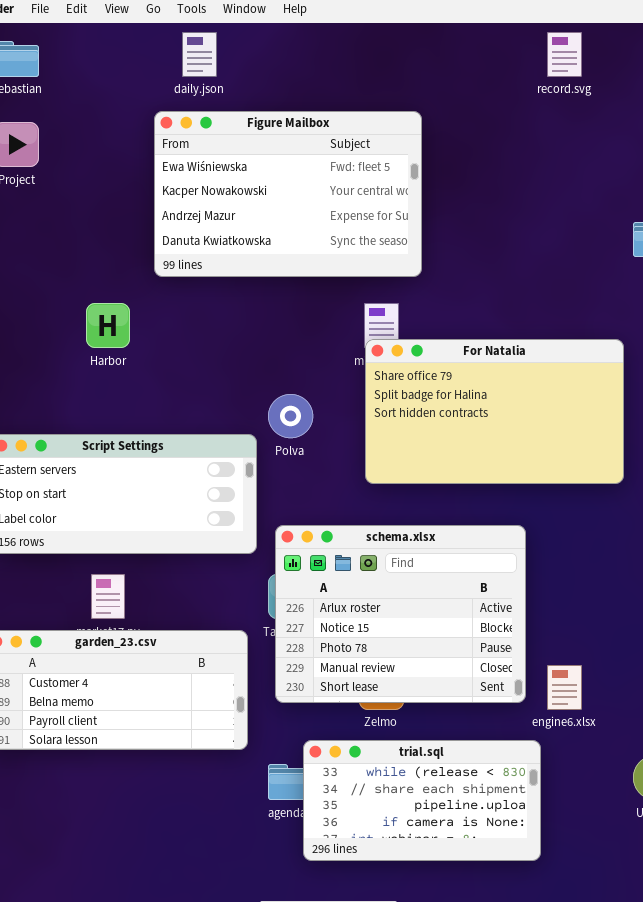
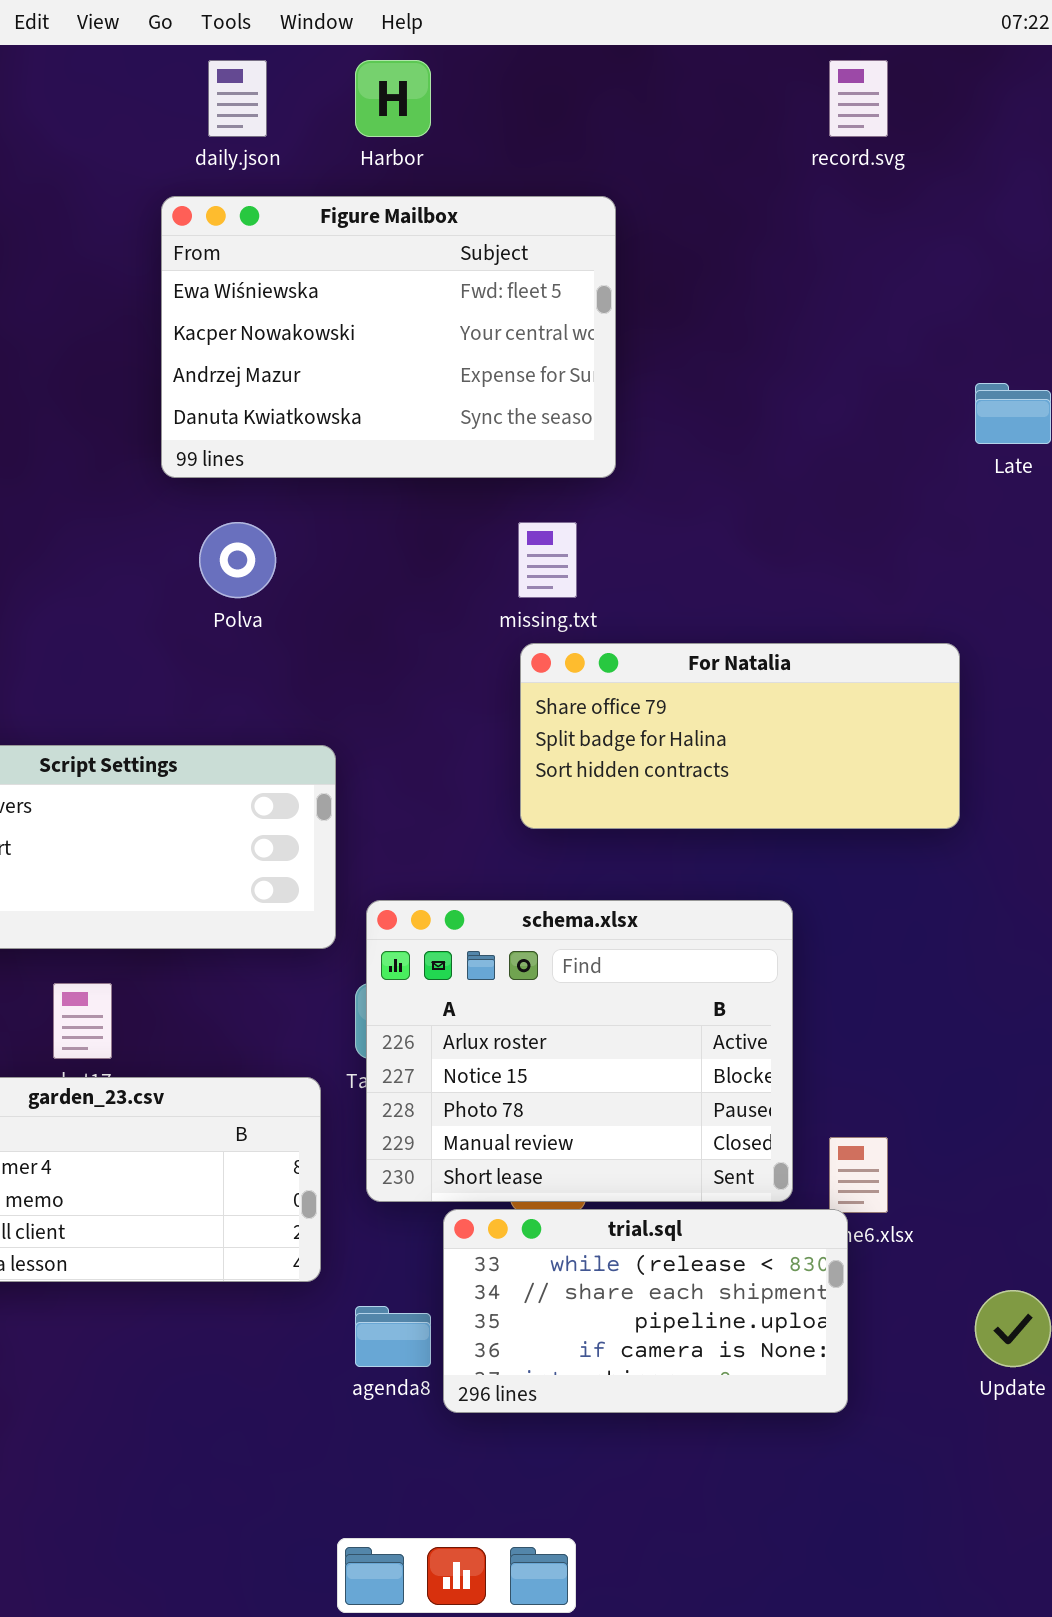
Harbor: [86,303,130,348] -> [355,60,431,137], moved
For Natalia: [365,339,624,484] -> [520,643,960,829], resized
Polva: [268,394,313,438] -> [199,522,276,598], moved
trial.sql: [303,740,541,861] -> [443,1209,848,1413], moved

